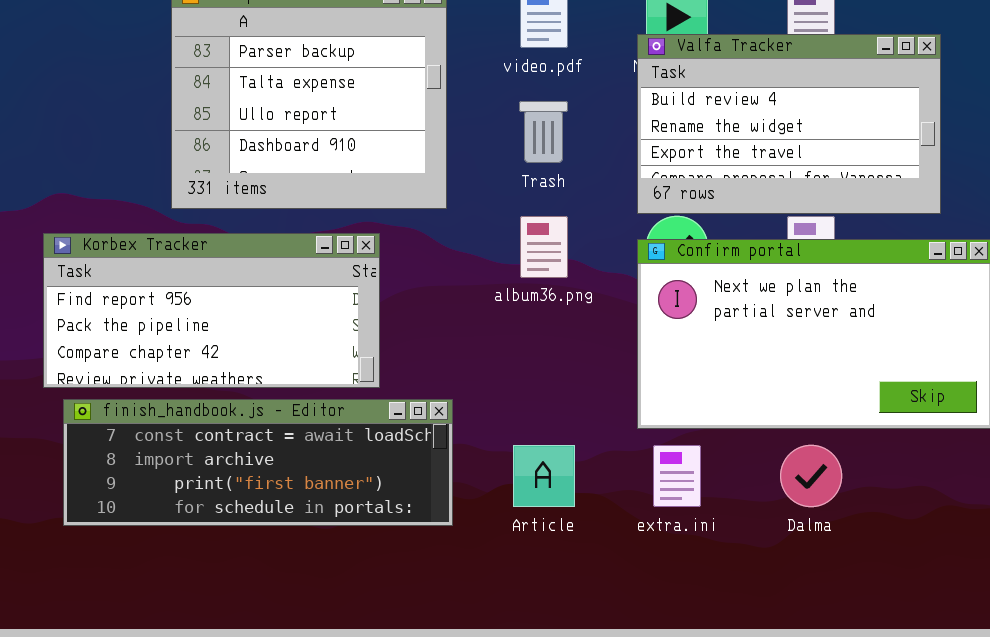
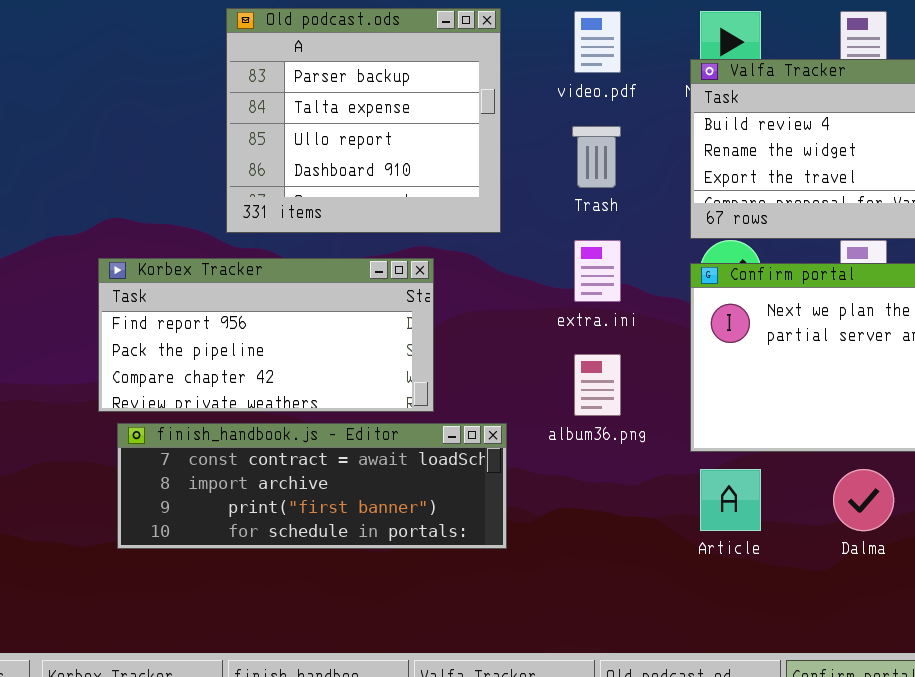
album36.png: [520,216,568,278] -> [574,354,621,416], moved
Article: [513,445,575,507] -> [700,469,761,531], moved
extra.ini: [653,445,701,507] -> [574,240,621,302], moved

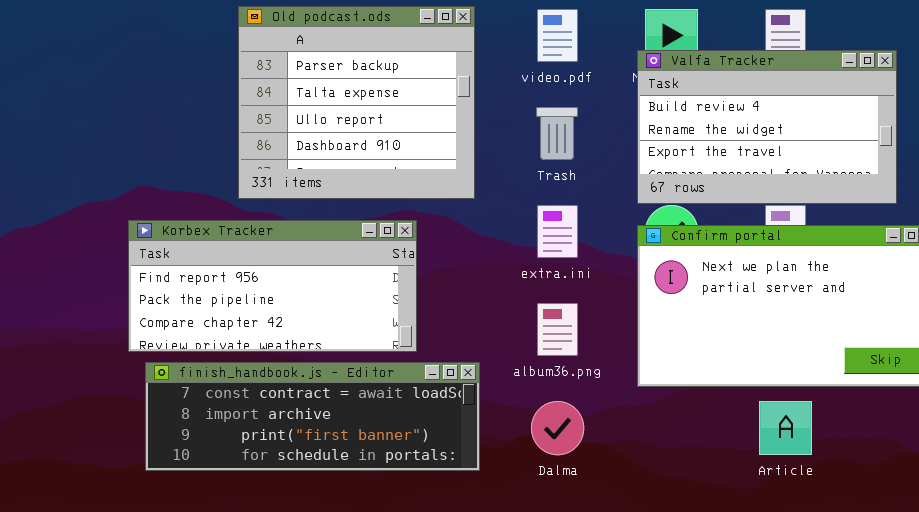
Article: [700,469,761,531] -> [759,401,812,455], moved
Dalma: [833,469,894,531] -> [531,401,584,455], moved

